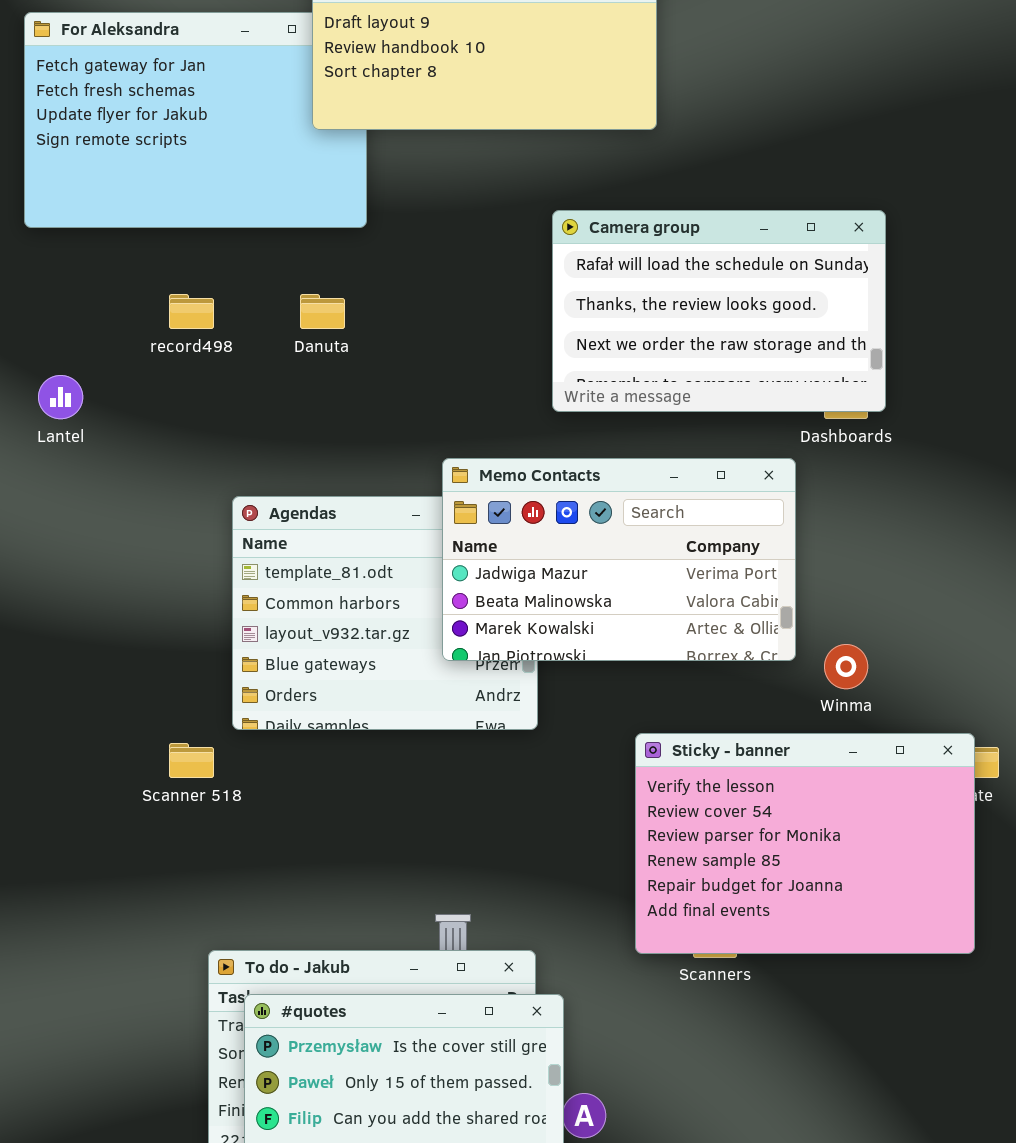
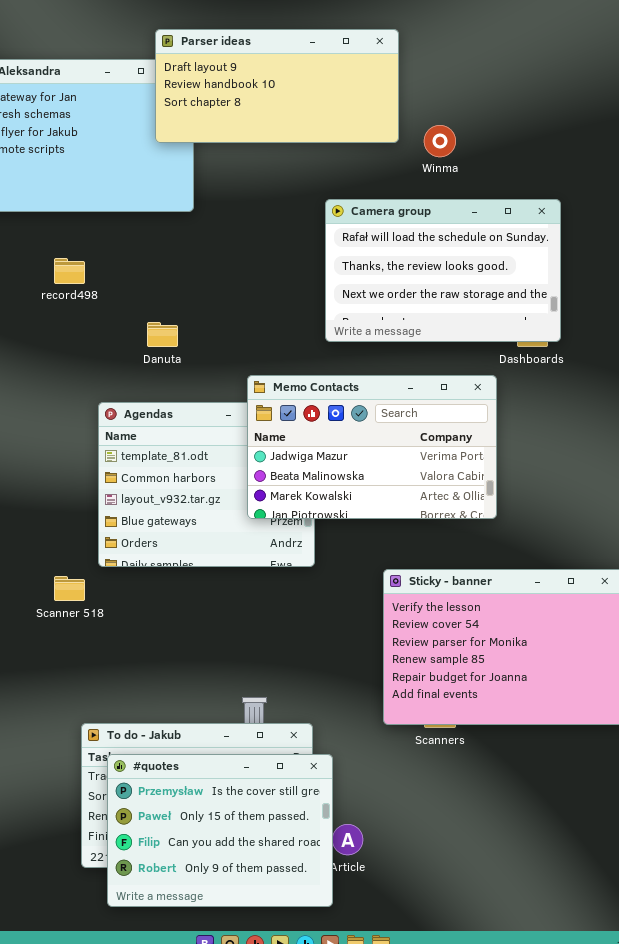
Danuta: [300,294,345,329] -> [147,322,178,347], moved
Winma: [824,644,868,689] -> [424,125,456,157], moved

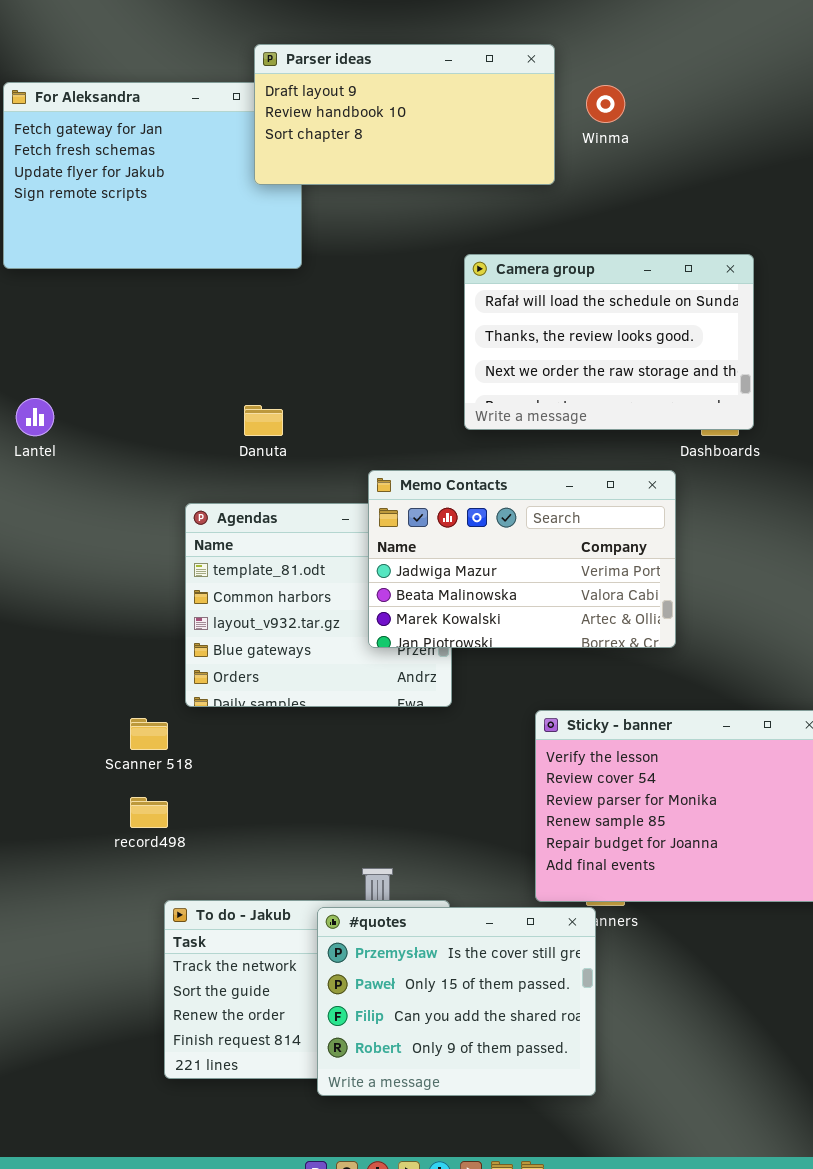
Winma: [424,125,456,157] -> [586,85,625,123], moved
record498: [54,258,85,284] -> [130,797,168,828], moved
#quotes: [107,754,333,907] -> [317,907,596,1096], moved

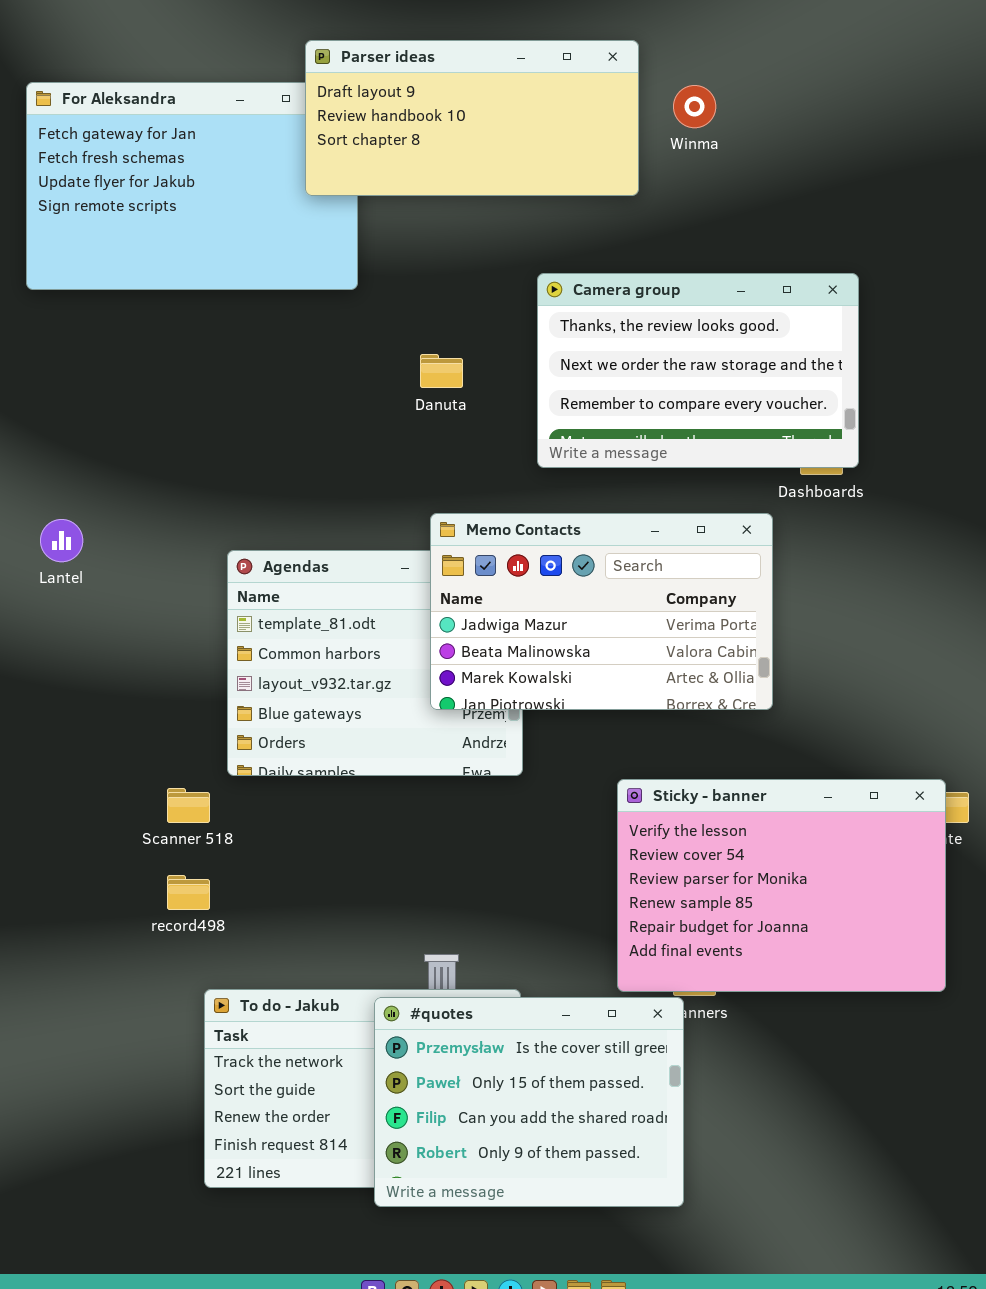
Camera group: [464,254,754,430] -> [537,273,859,468], scrolled down 1 row
Lantel: [16,398,54,436] -> [40,519,83,562], moved
Danuta: [244,405,283,436] -> [420,354,463,388], moved

